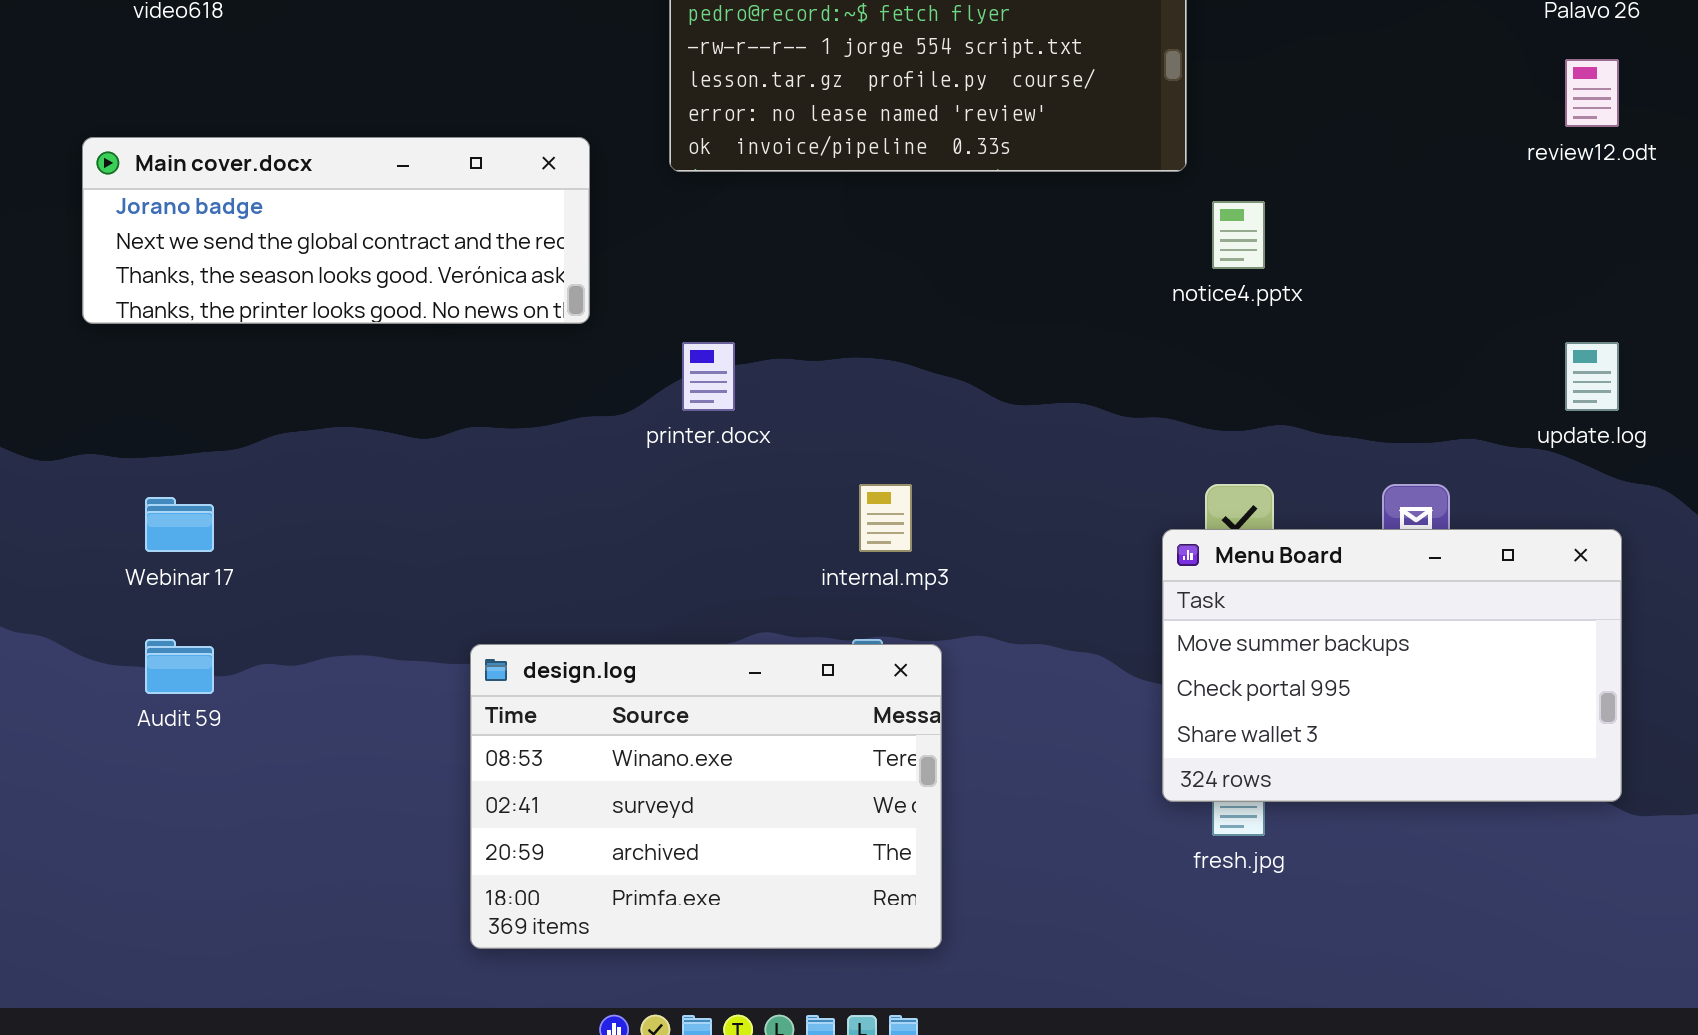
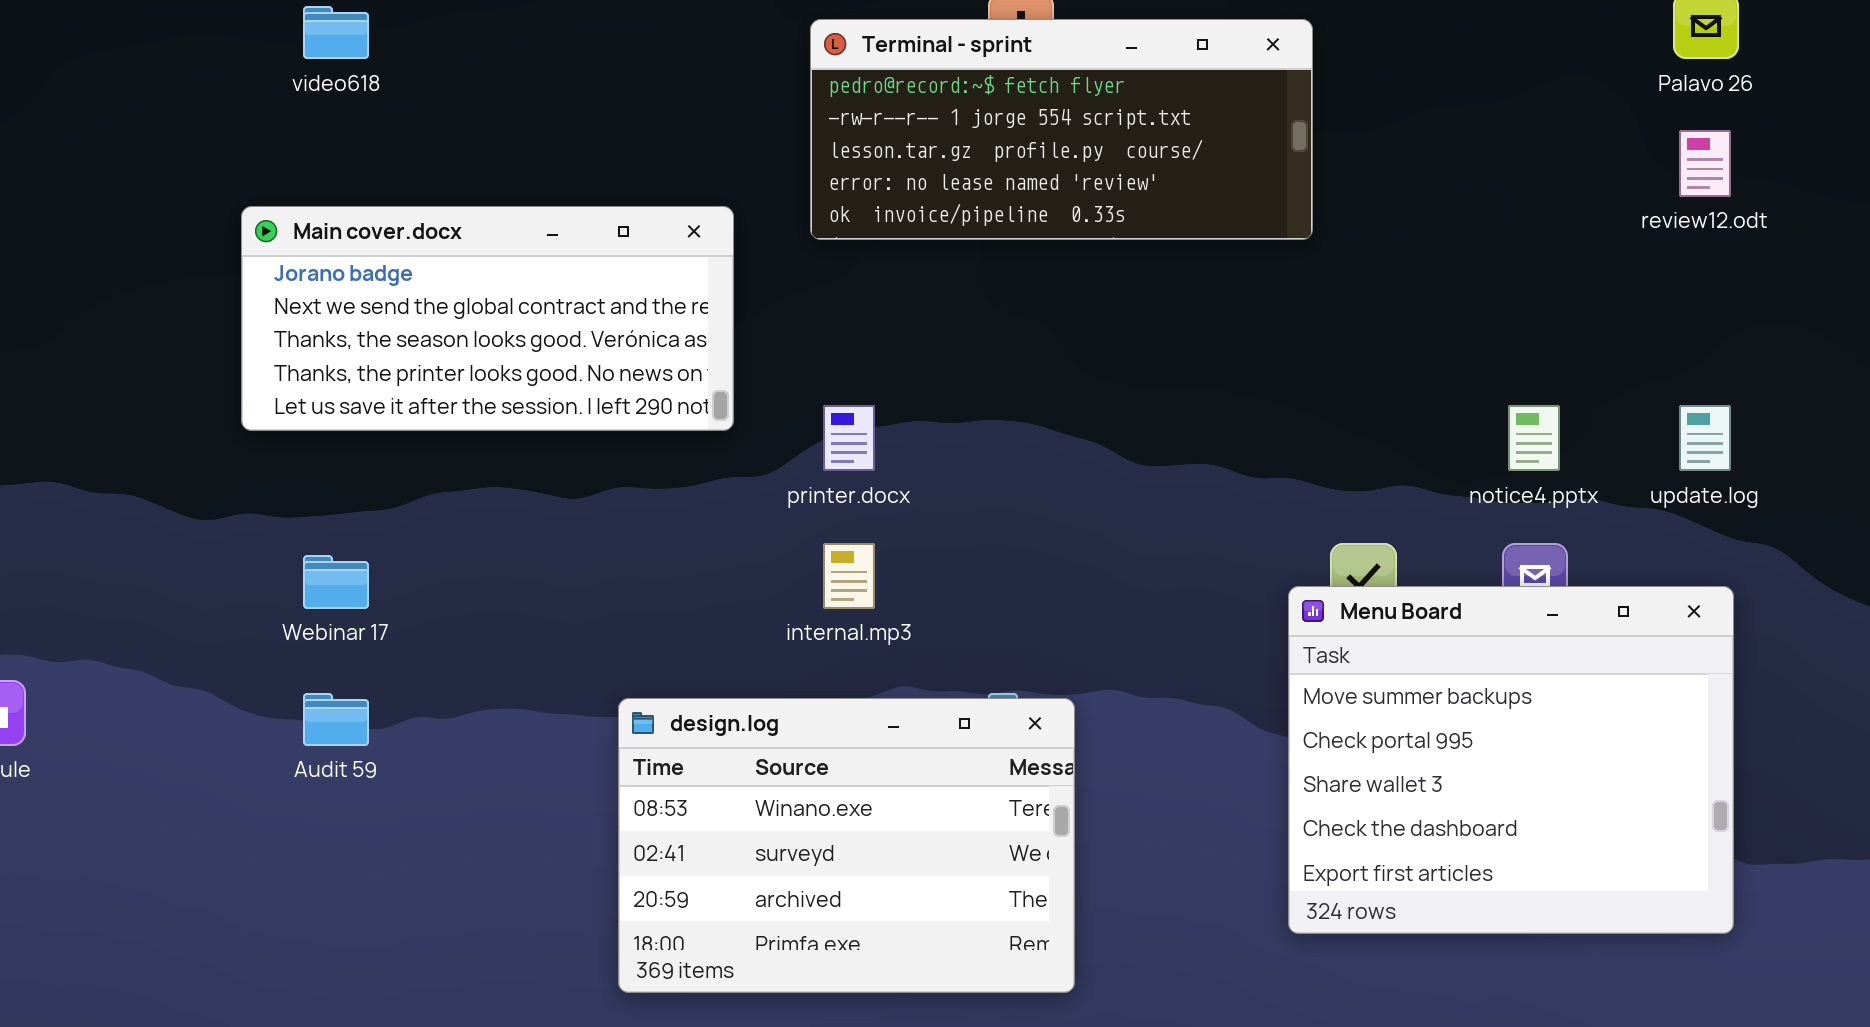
Main cover.docx: [82,137,590,324] -> [241,206,734,431], resized
notice4.pptx: [1212,201,1265,269] -> [1508,405,1560,471], moved
internal.mp3: [859,484,912,552] -> [823,543,875,609], moved
Menu Board: [1162,529,1622,802] -> [1288,586,1734,934], resized

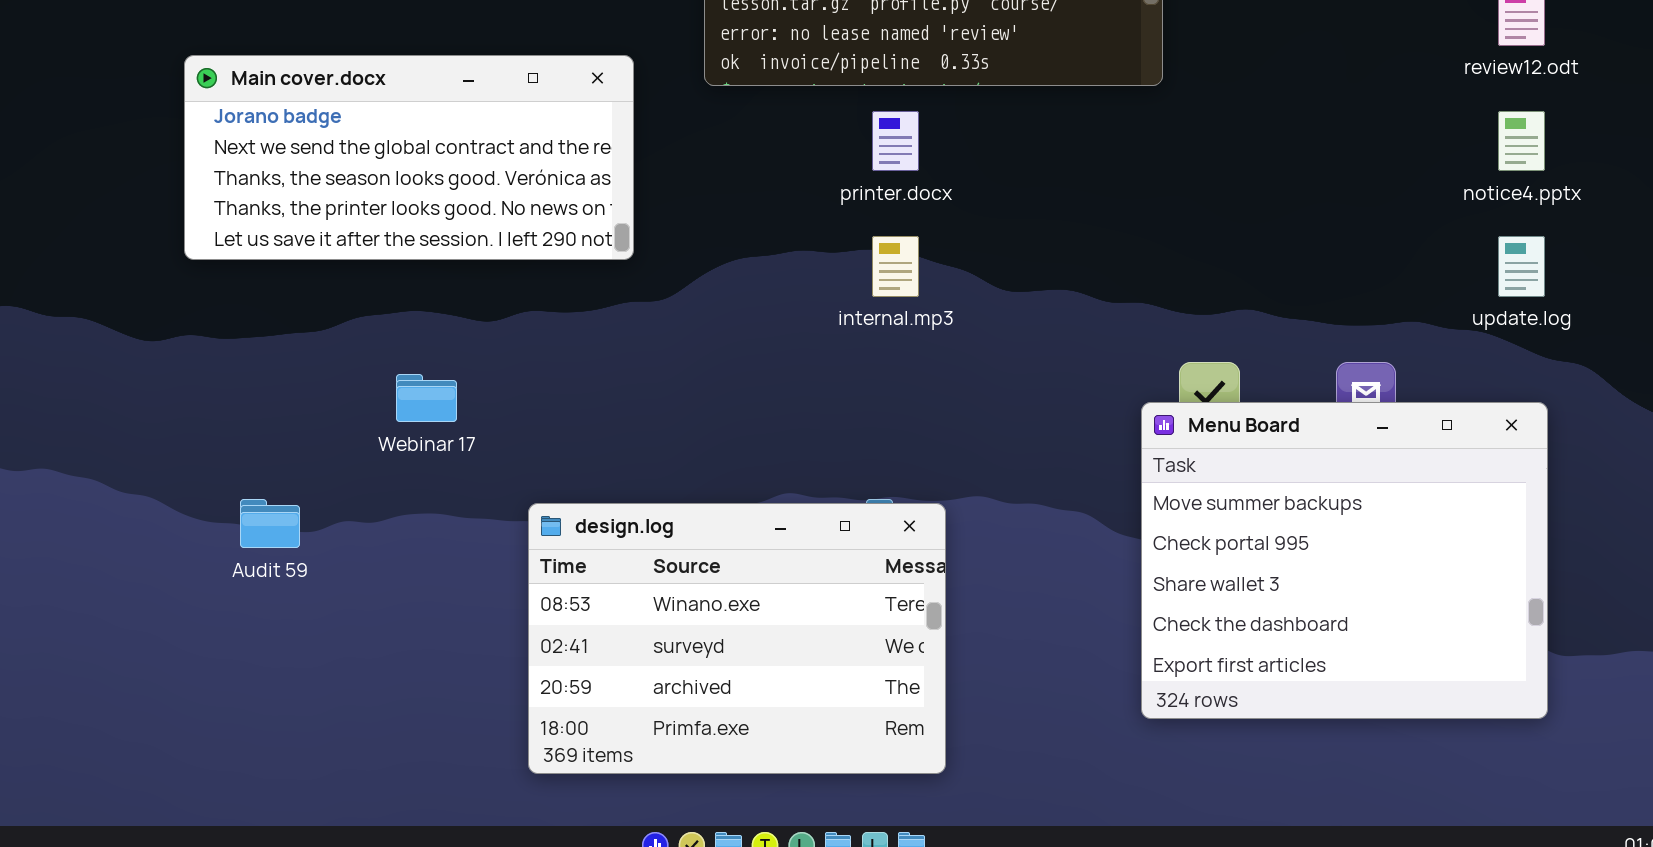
printer.docx: [823,405,875,471] -> [872,111,919,171], moved
notice4.pptx: [1508,405,1560,471] -> [1498,111,1545,171], moved
internal.mp3: [823,543,875,609] -> [872,236,919,297], moved
Webinar 17: [303,555,369,609] -> [396,374,457,422], moved

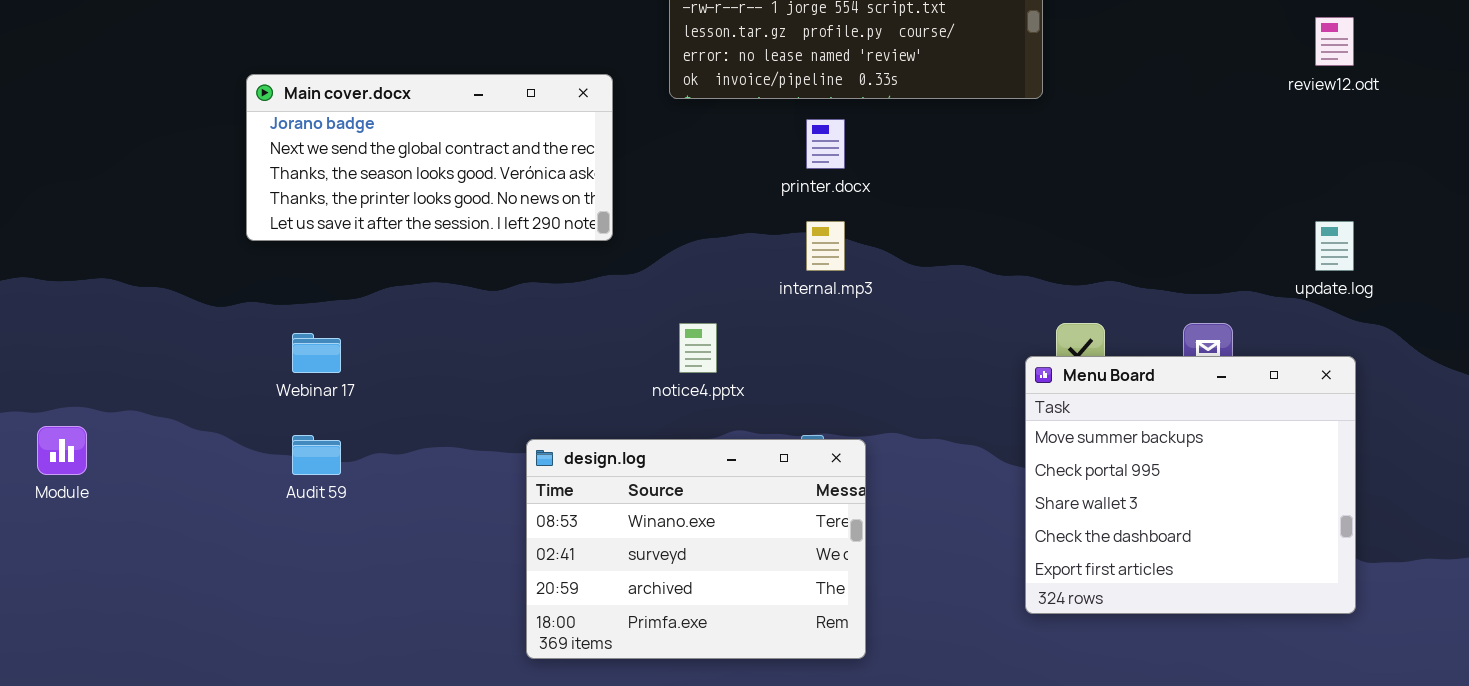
notice4.pptx: [1498,111,1545,171] -> [679,323,717,373], moved
Webinar 17: [396,374,457,422] -> [292,333,341,373], moved

